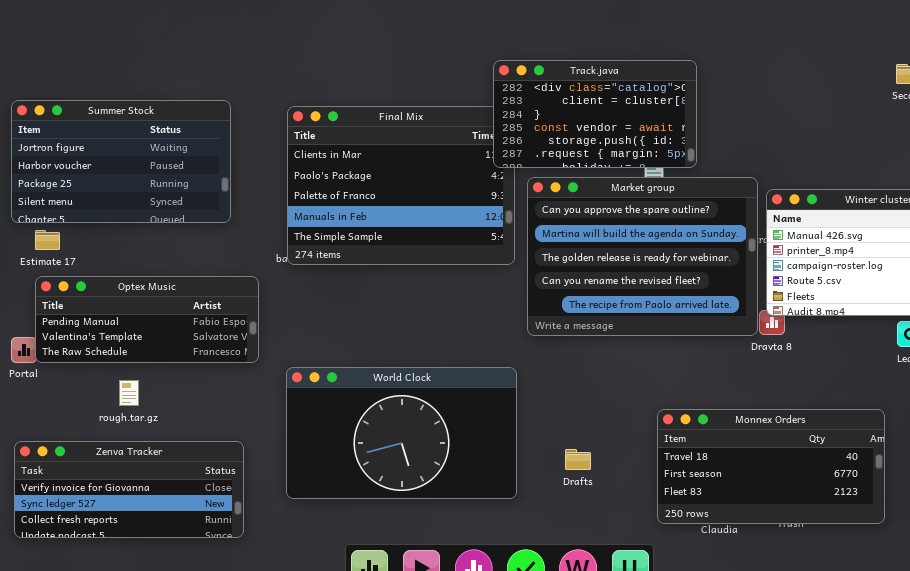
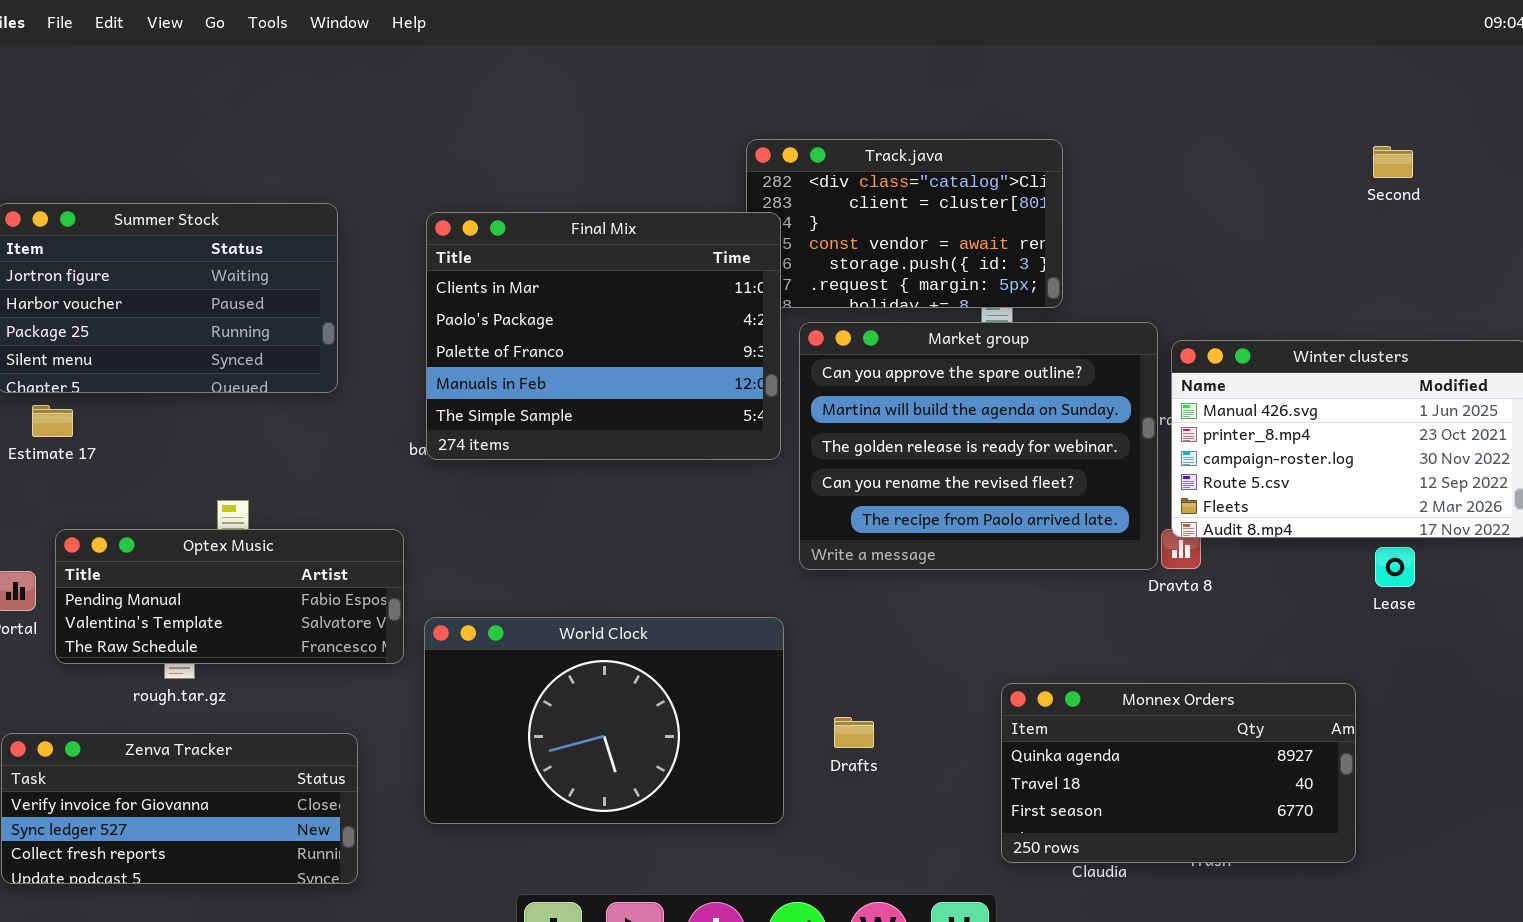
Final Mix: [287,106,515,265] -> [426,212,781,460], raised
Optex Music: [35,276,259,363] -> [55,529,404,664], moved
Monnex Orders: [657,409,885,524] -> [1001,683,1356,863], scrolled up 1 row
Drafts: [565,449,591,470] -> [834,717,874,748], moved

